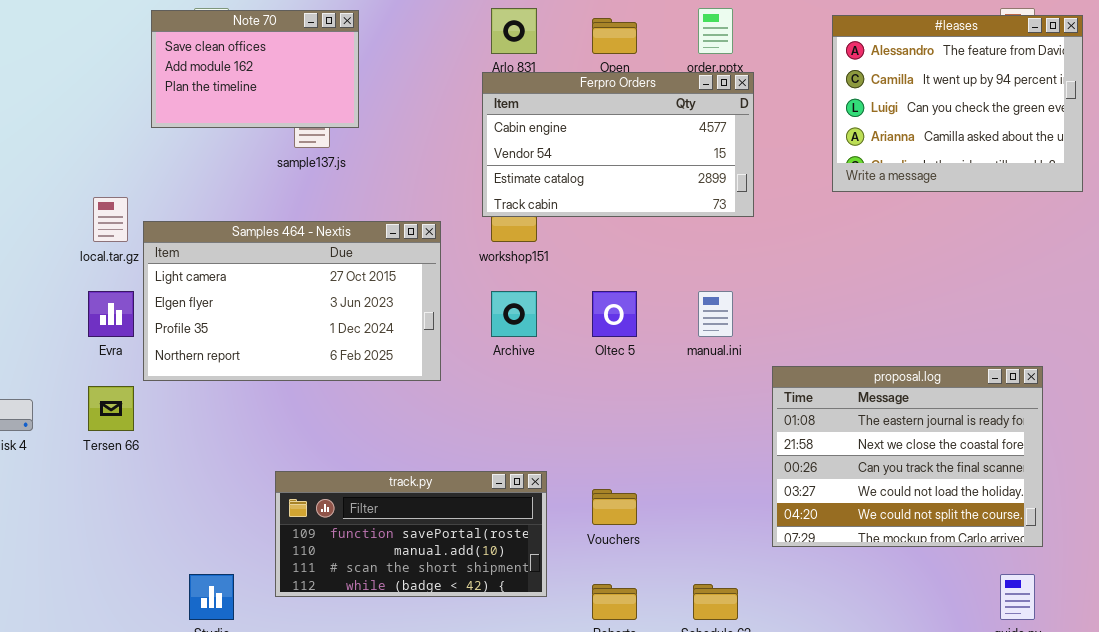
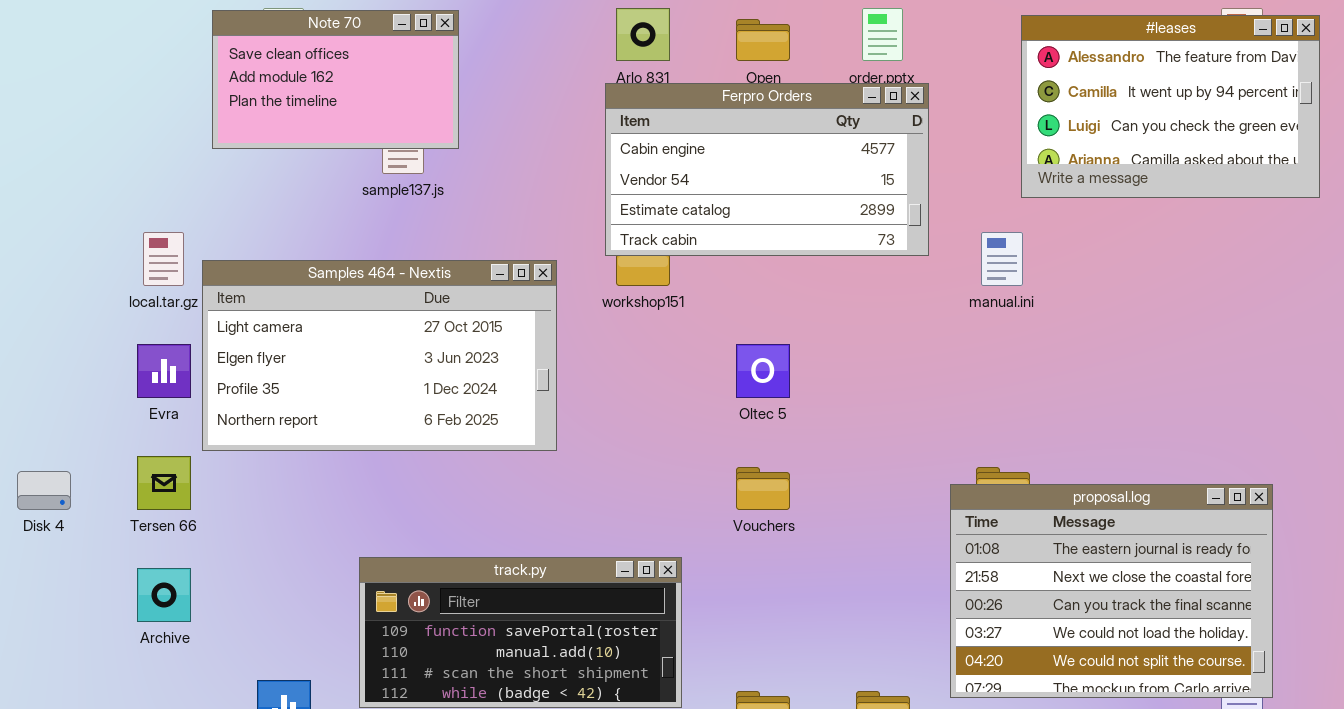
#leases: [832,15,1083,192] -> [1021,15,1320,198], resized
Archive: [491,291,537,337] -> [137,568,191,622], moved
manual.ini: [698,291,733,337] -> [981,232,1023,286], moved
proposal.log: [772,366,1043,547] -> [950,484,1273,698], moved
Vouchers: [592,489,637,525] -> [736,467,790,510], moved

